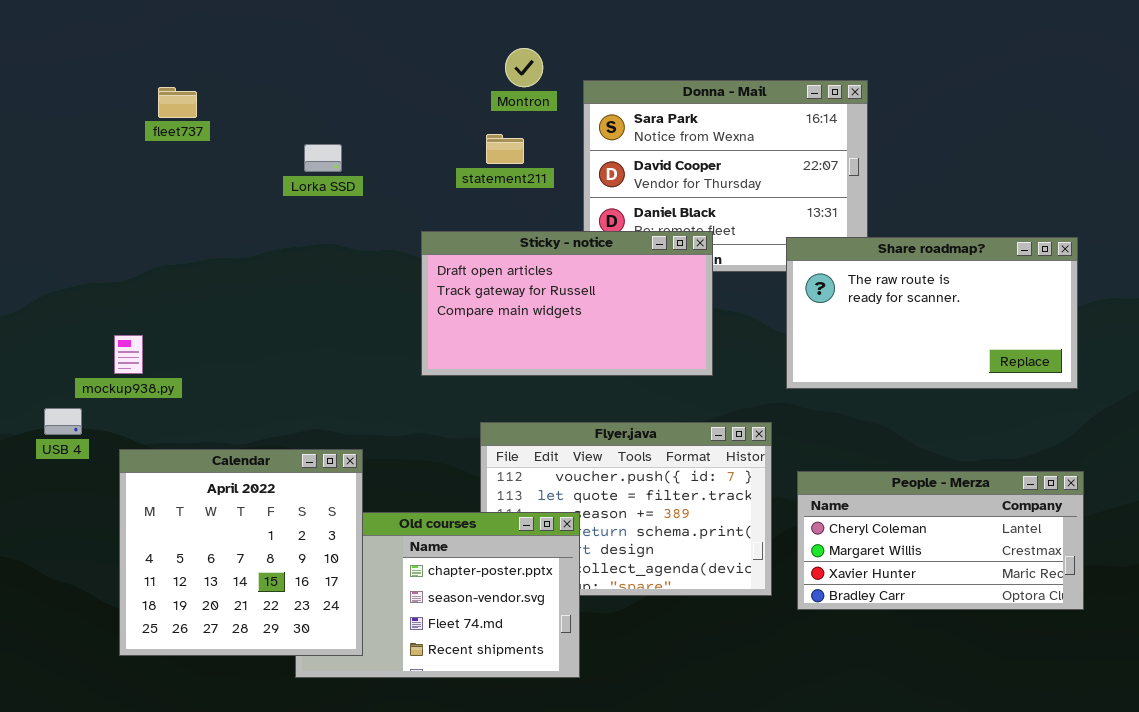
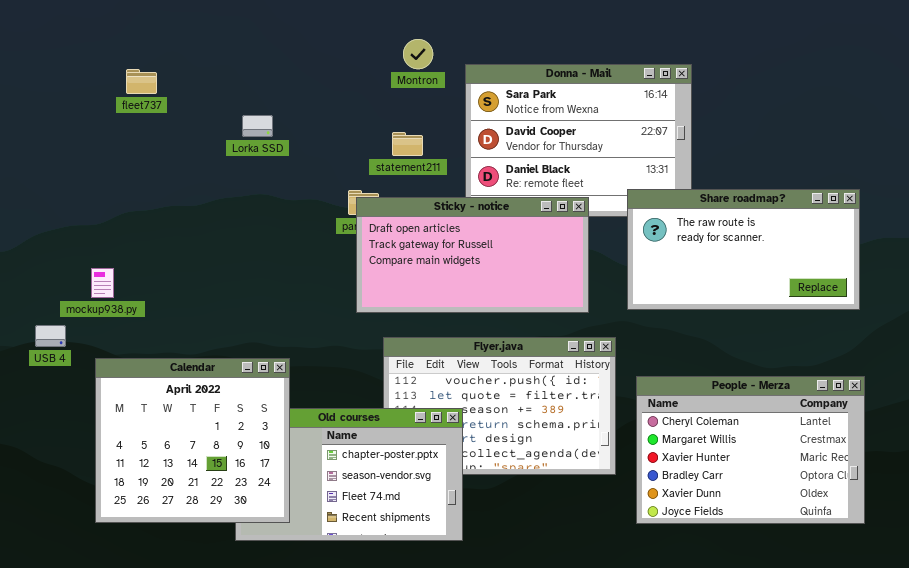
statement211: [486,134,524,164] -> [392,132,423,156], moved
Sticky - notice: [421,231,713,376] -> [356,197,589,313], moved
People - Merza: [797,471,1084,610] -> [636,376,865,524], resized

